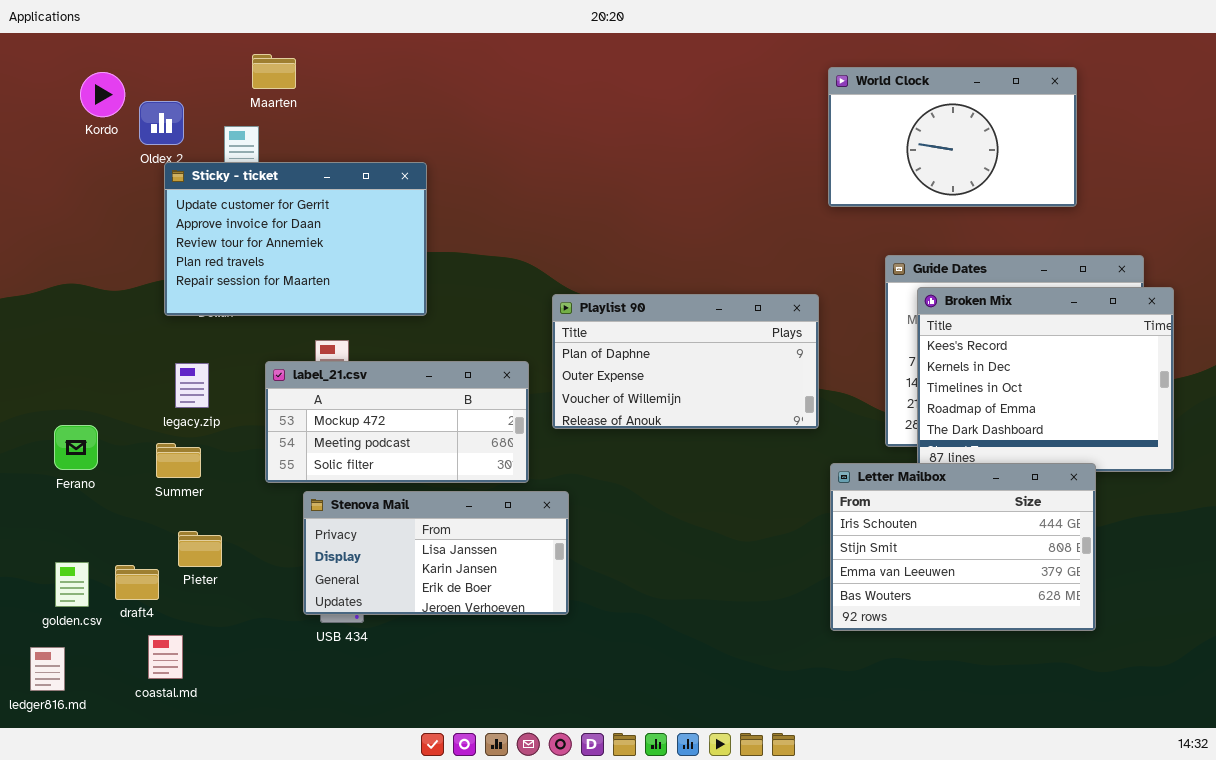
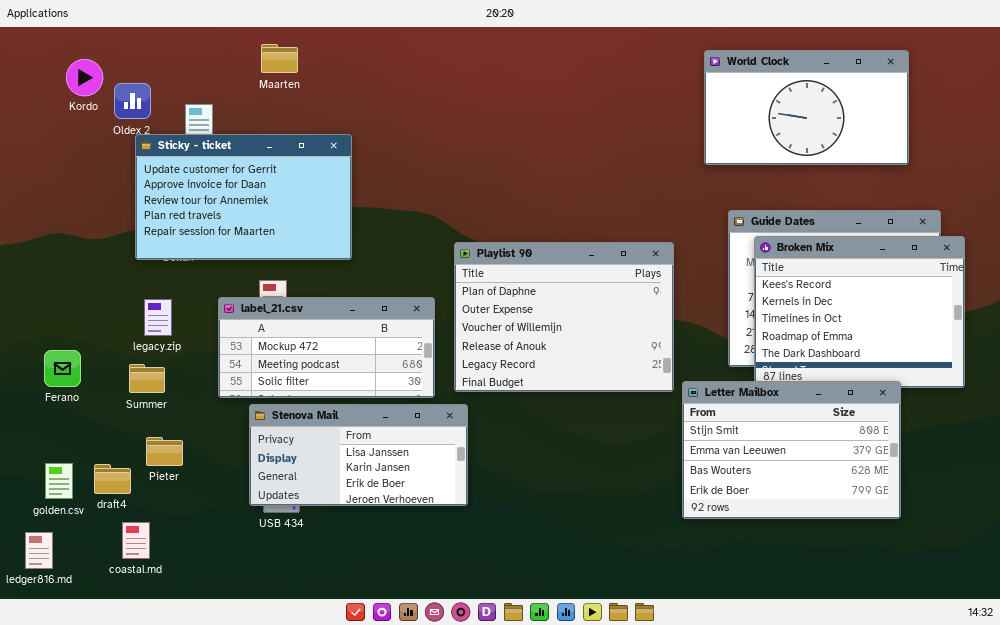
Maarten: [252,54,296,89] -> [261,44,298,73], moved
World Clock: [828,67,1077,207] -> [704,50,909,165], moved
Playlist 90: [552,294,819,429] -> [454,242,674,392], resized
Letter Mailbox: [830,463,1096,631] -> [682,381,901,519], scrolled down 1 row

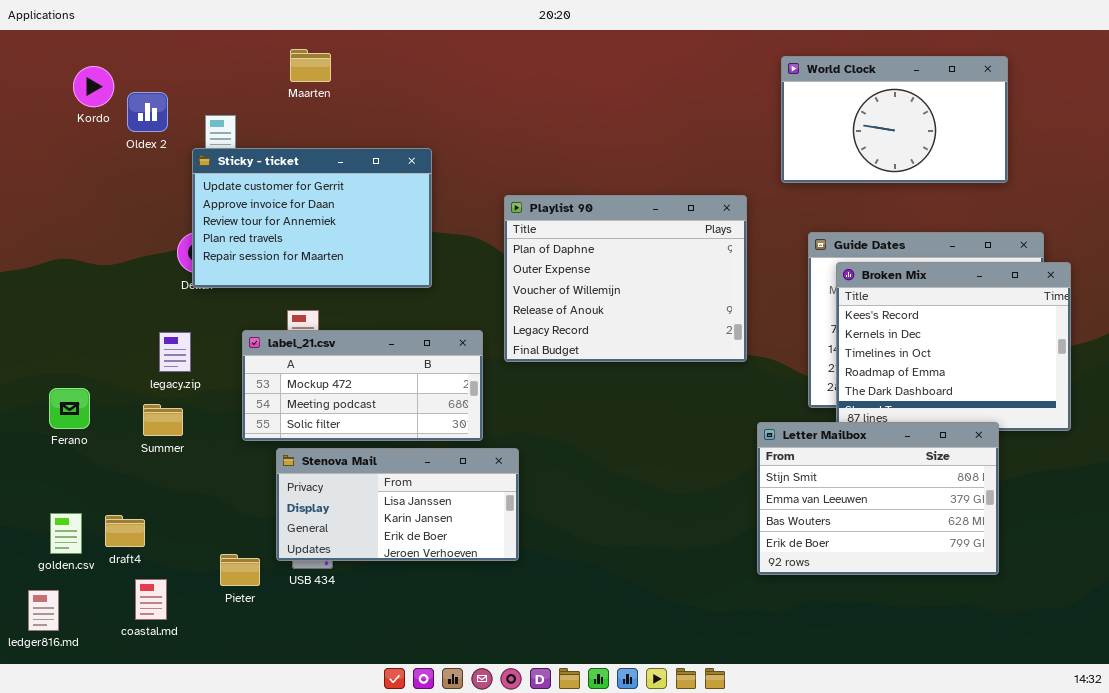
Sticky - ticket: [135,134,352,260] -> [192,148,432,288], moved
Playlist 90: [454,242,674,392] -> [504,195,747,362], moved
Pieter: [146,437,183,466] -> [220,554,260,586], moved

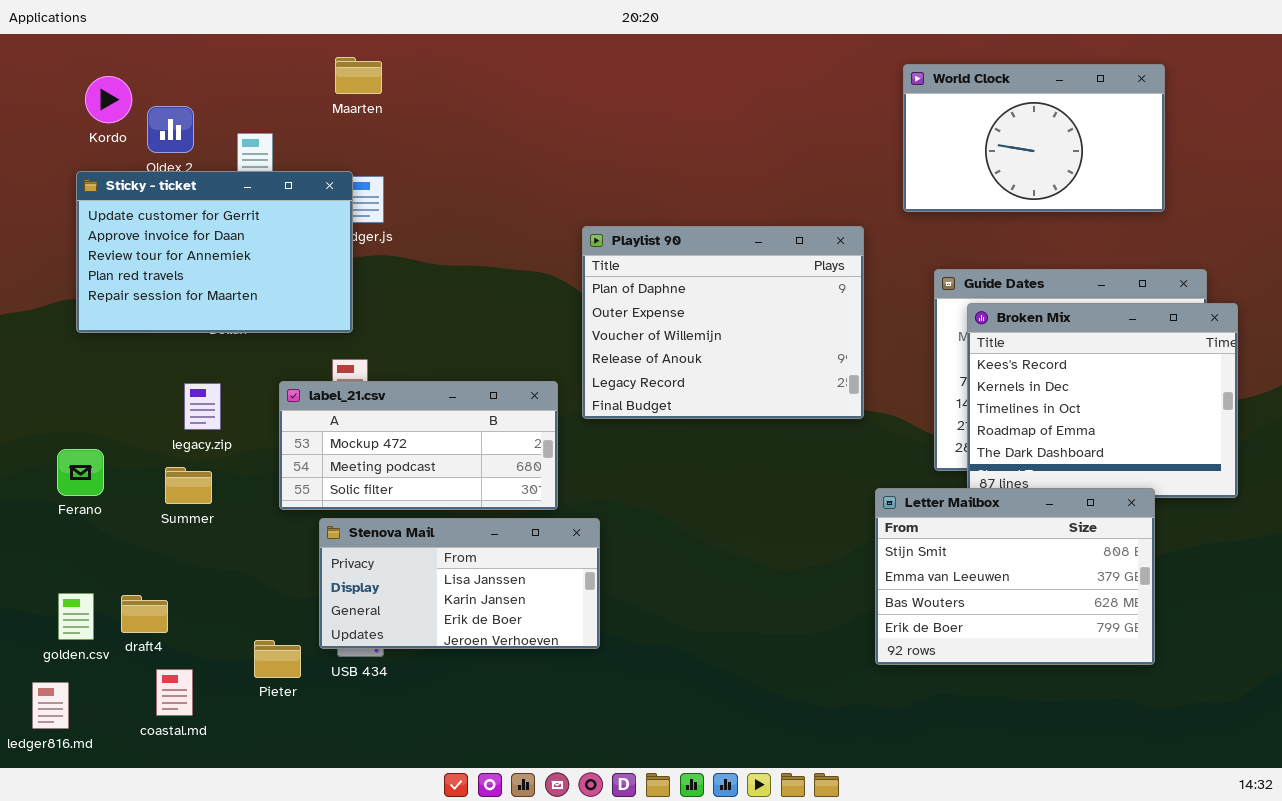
Sticky - ticket: [192,148,432,288] -> [76,171,353,333], moved

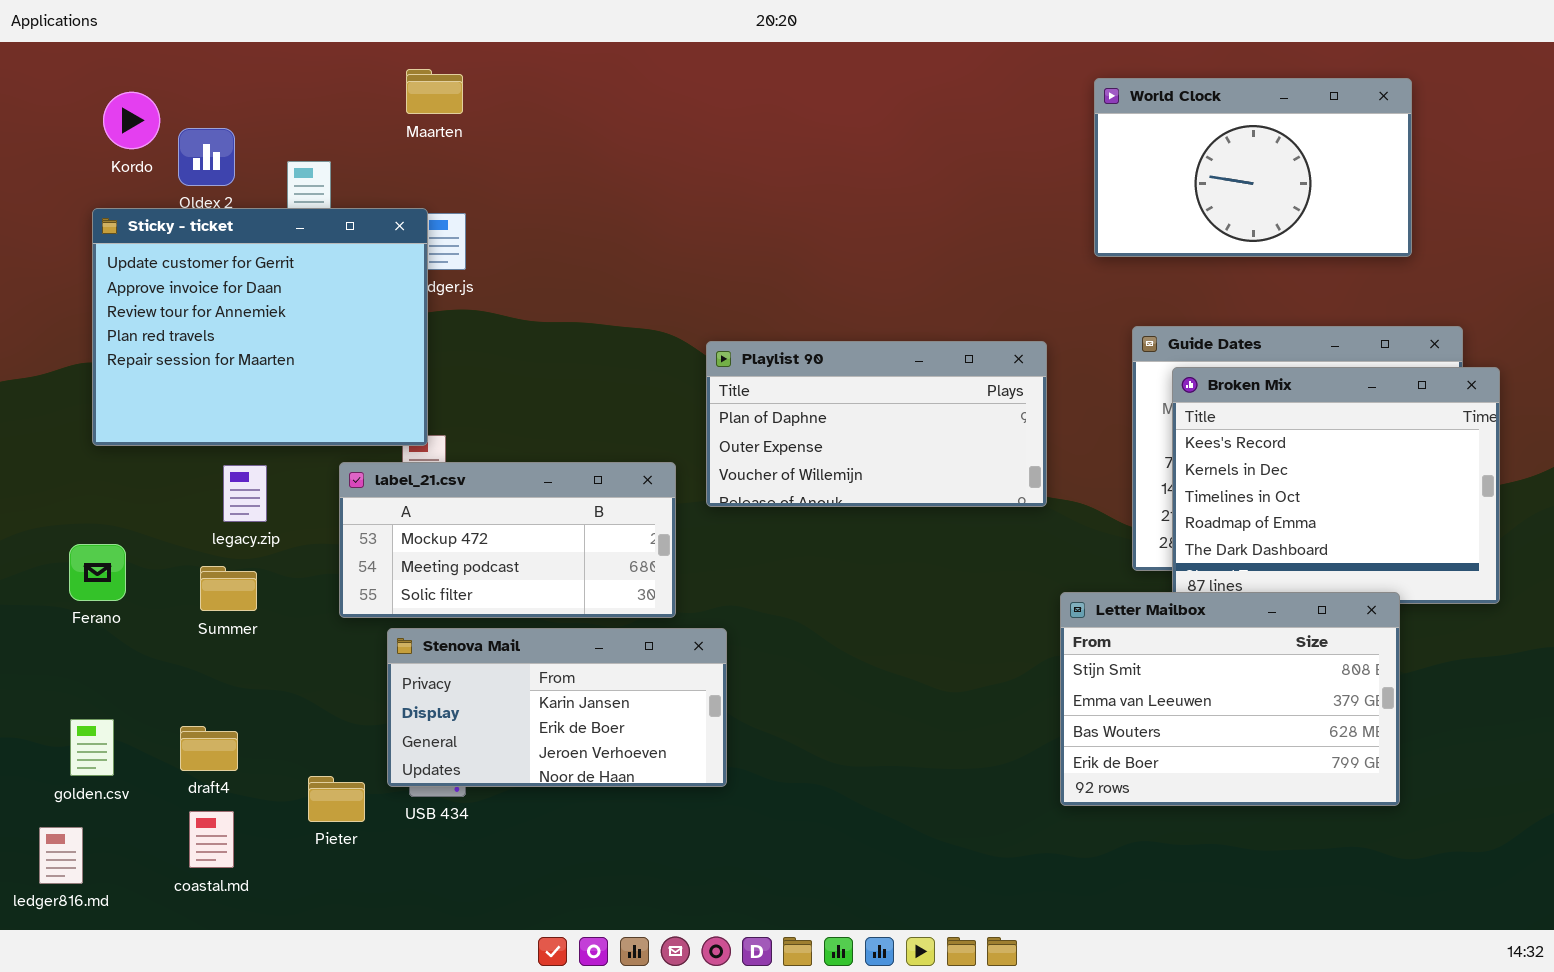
Sticky - ticket: [76,171,353,333] -> [92,208,428,446], resized
Playlist 90: [582,226,864,419] -> [706,341,1047,507], resized
Stenova Mail: [319,518,600,649] -> [387,628,727,787], scrolled down 1 row
draft4: [121,595,168,633] -> [180,726,238,771], moved

